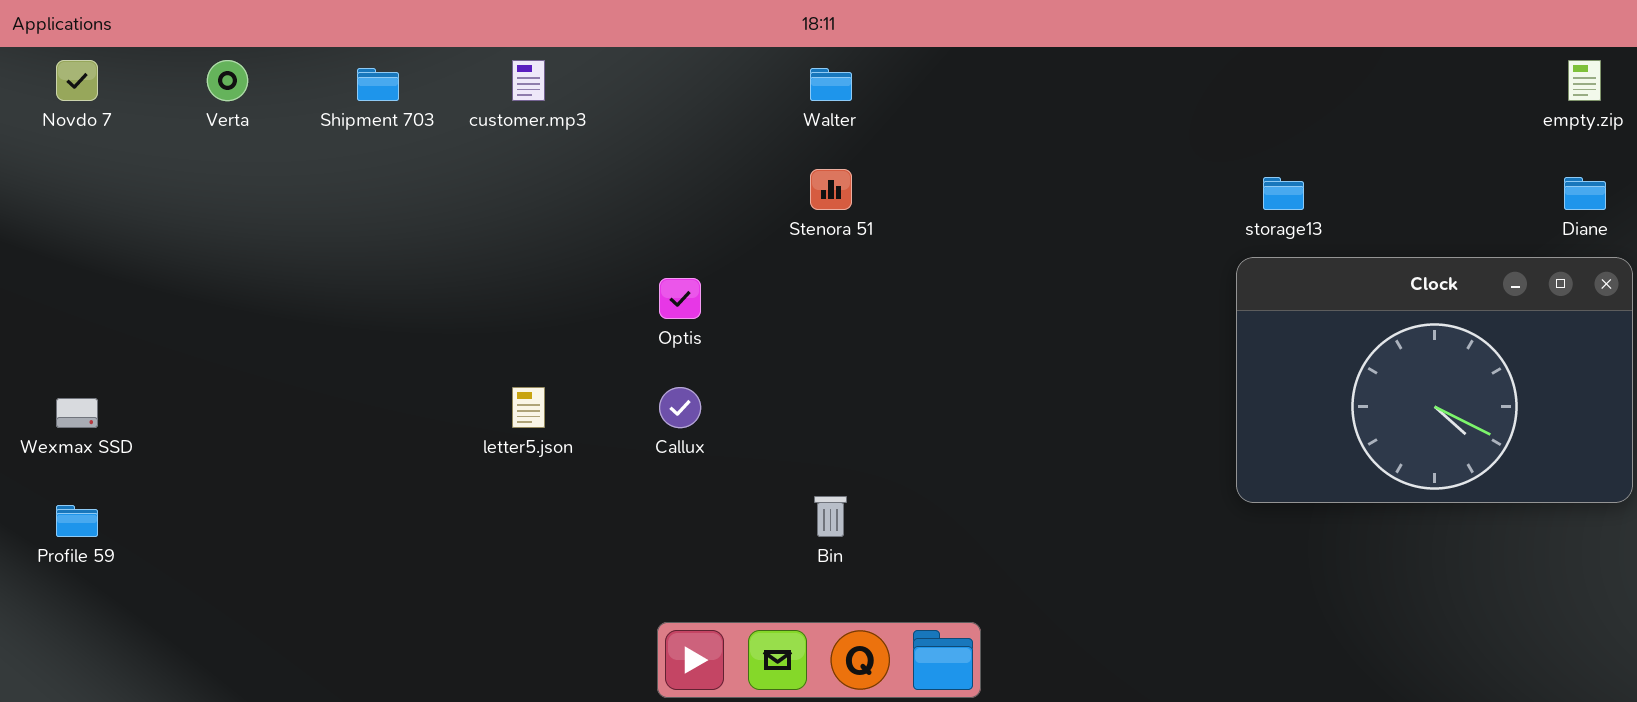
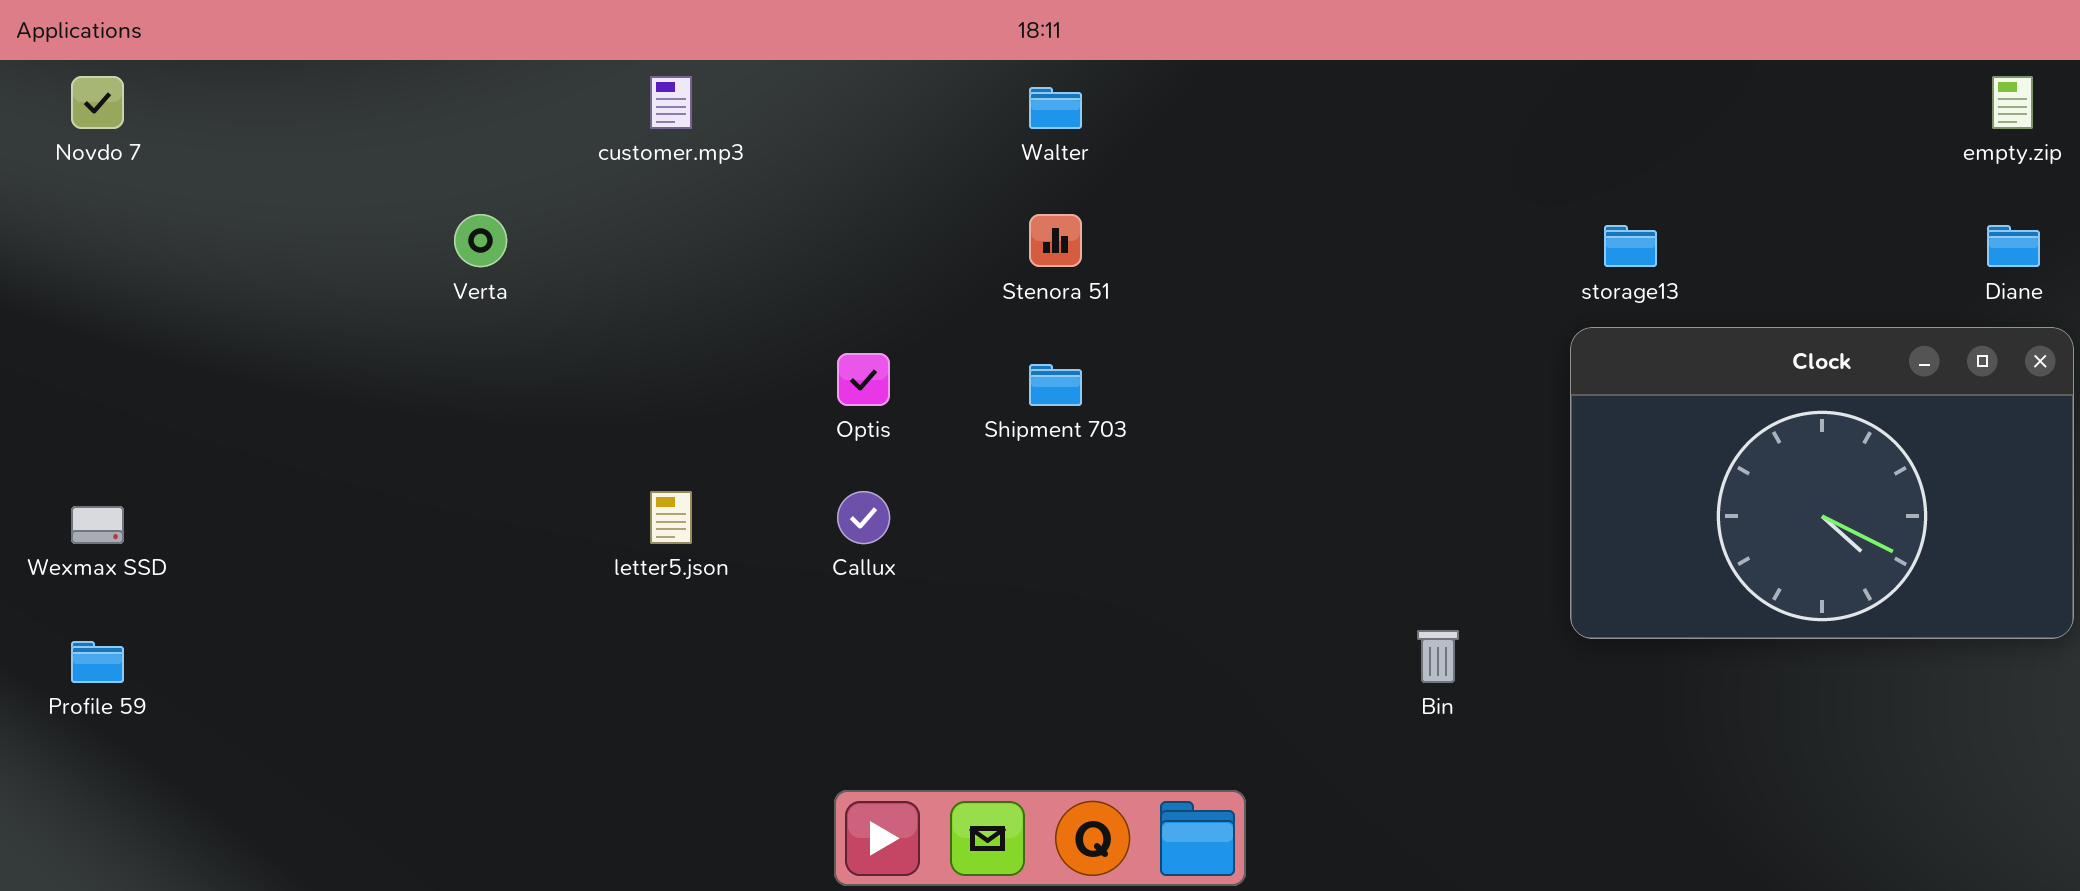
Verta: [207,60,248,101] -> [454,214,507,267], moved
Shipment 703: [357,68,399,101] -> [1029,364,1082,406], moved
Bin: [814,496,847,537] -> [1417,630,1459,683], moved

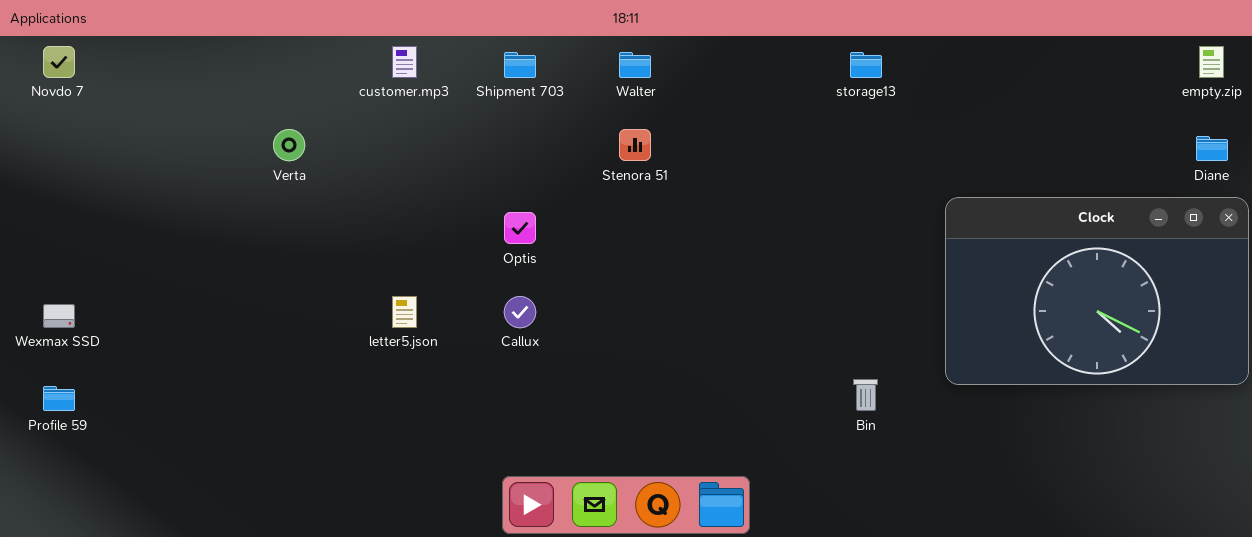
storage13: [1604,225,1657,267] -> [850,52,882,78], moved
Shipment 703: [1029,364,1082,406] -> [504,52,536,78], moved

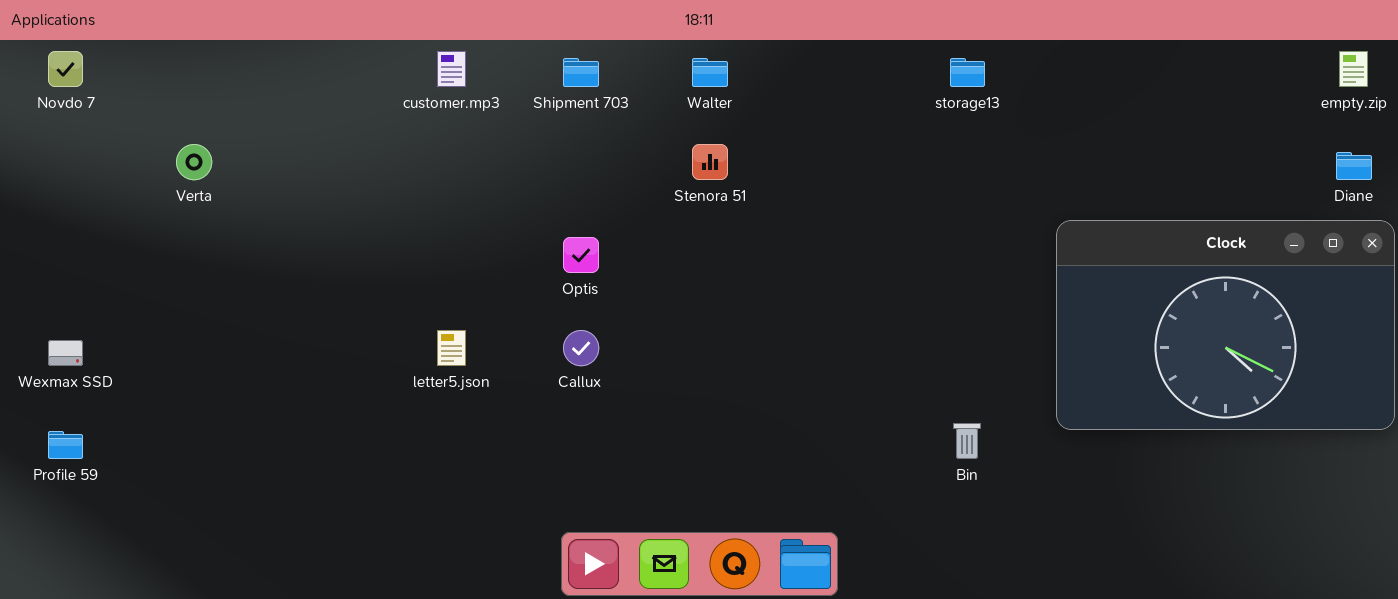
Verta: [273,129,305,161] -> [176,144,212,180], moved

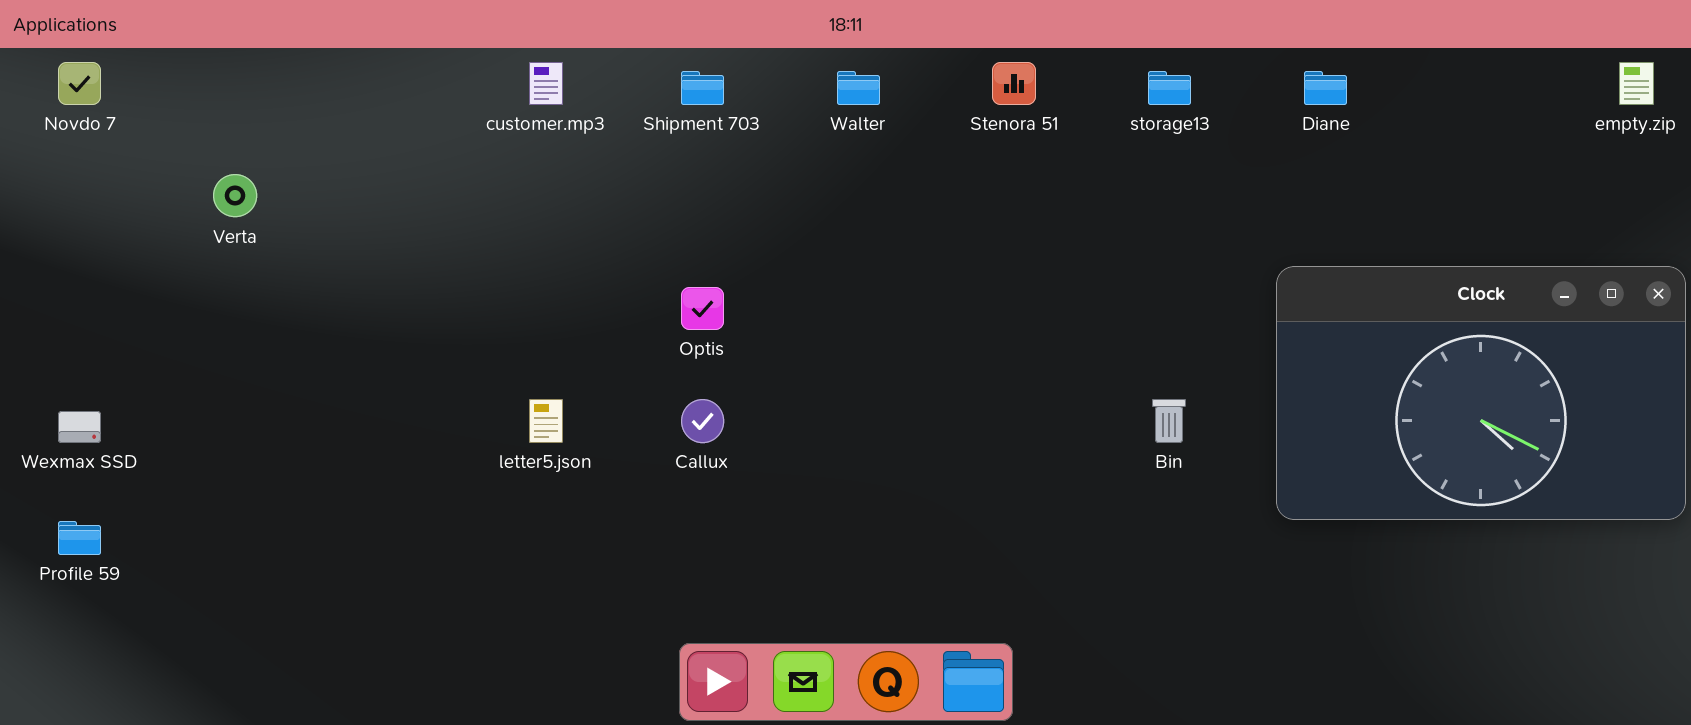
Stenora 51: [692,144,728,180] -> [992,62,1036,105], moved
Diane: [1336,152,1372,180] -> [1304,71,1347,105], moved
Bin: [953,423,981,459] -> [1152,399,1186,443], moved

